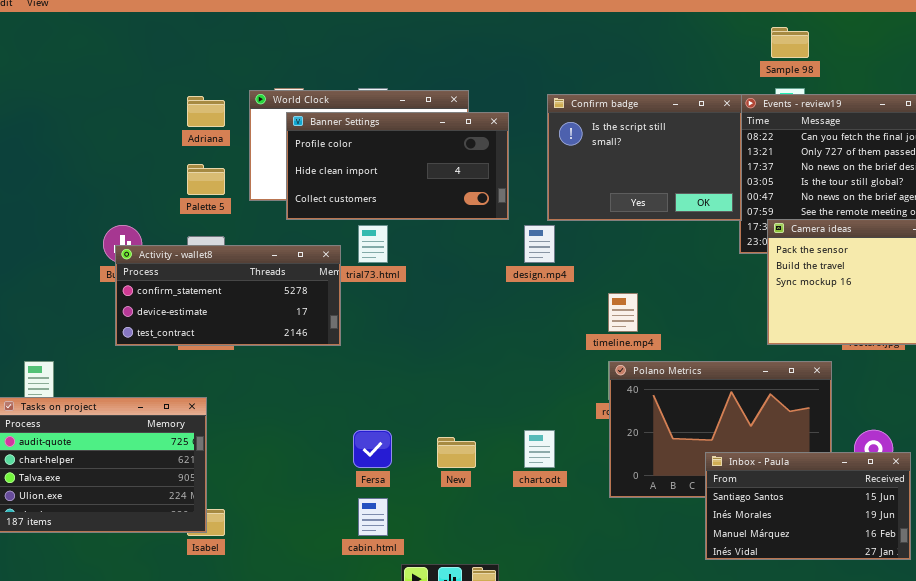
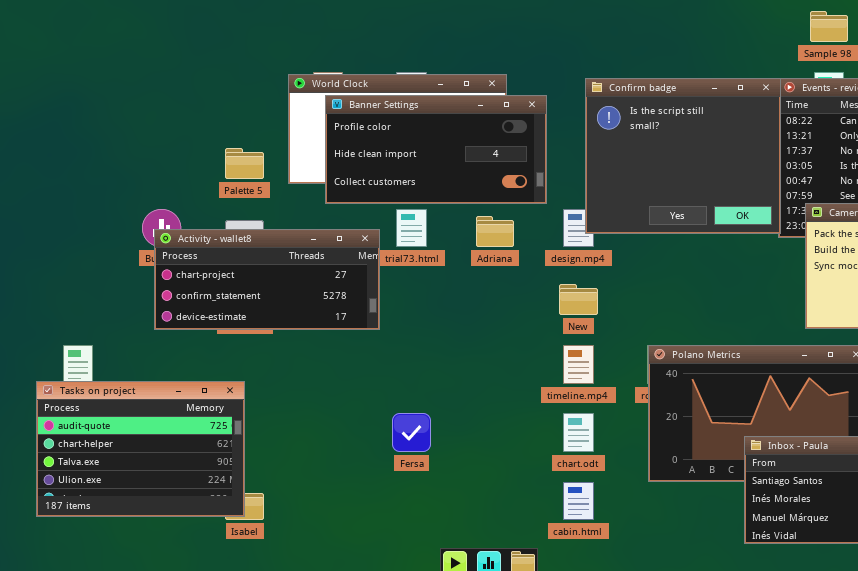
Confirm badge: [547,94,742,221] -> [585,78,781,234], resized
Adriana: [187,96,225,127] -> [476,216,514,247], moved
Activity - wallet8: [115,245,341,346] -> [154,229,380,330], scrolled up 1 row
timeline.mp4: [608,293,638,332] -> [563,345,594,384], moved
New: [437,437,476,468] -> [559,284,598,315], moved
cabin.html: [358,498,388,536] -> [563,482,594,520], moved

